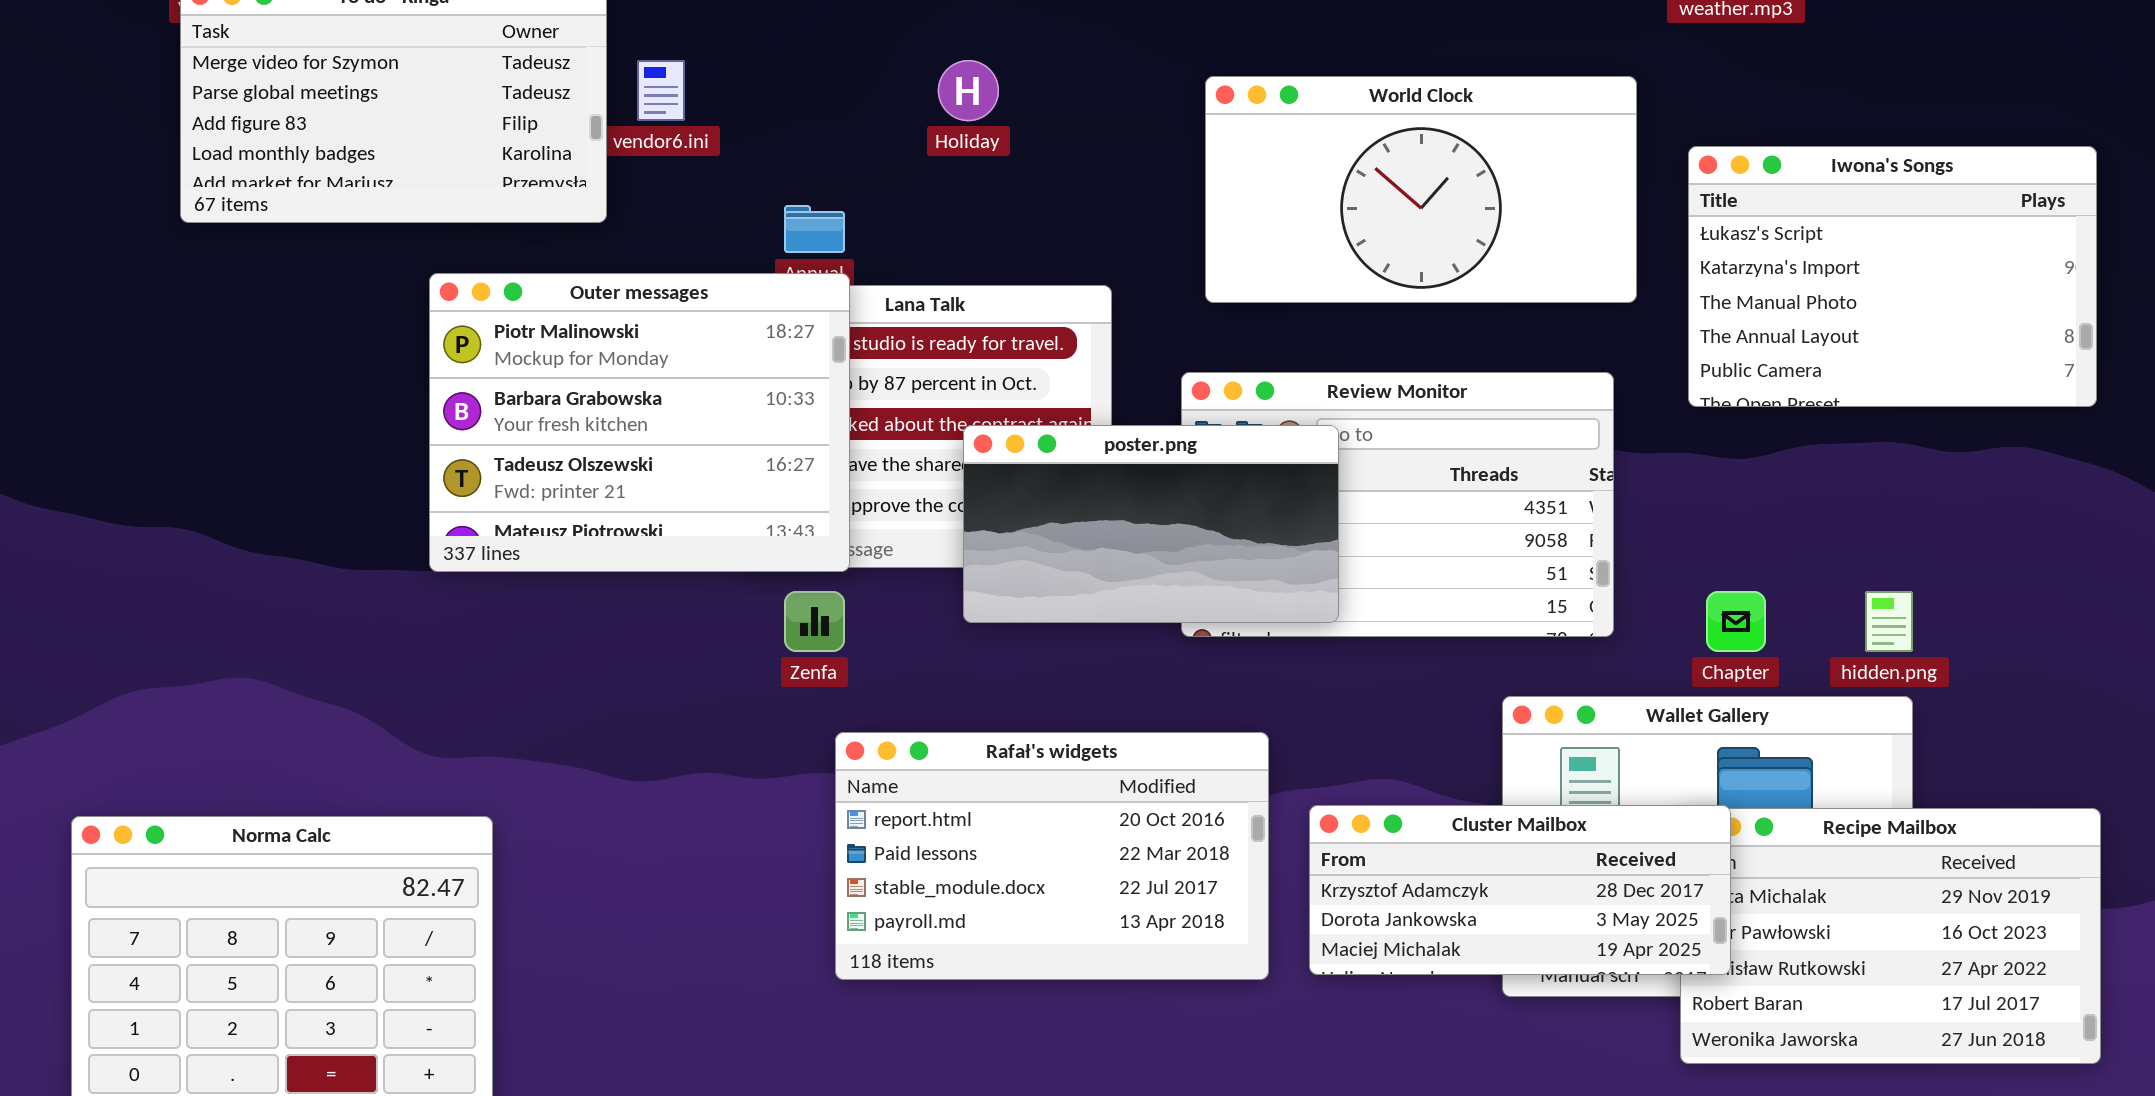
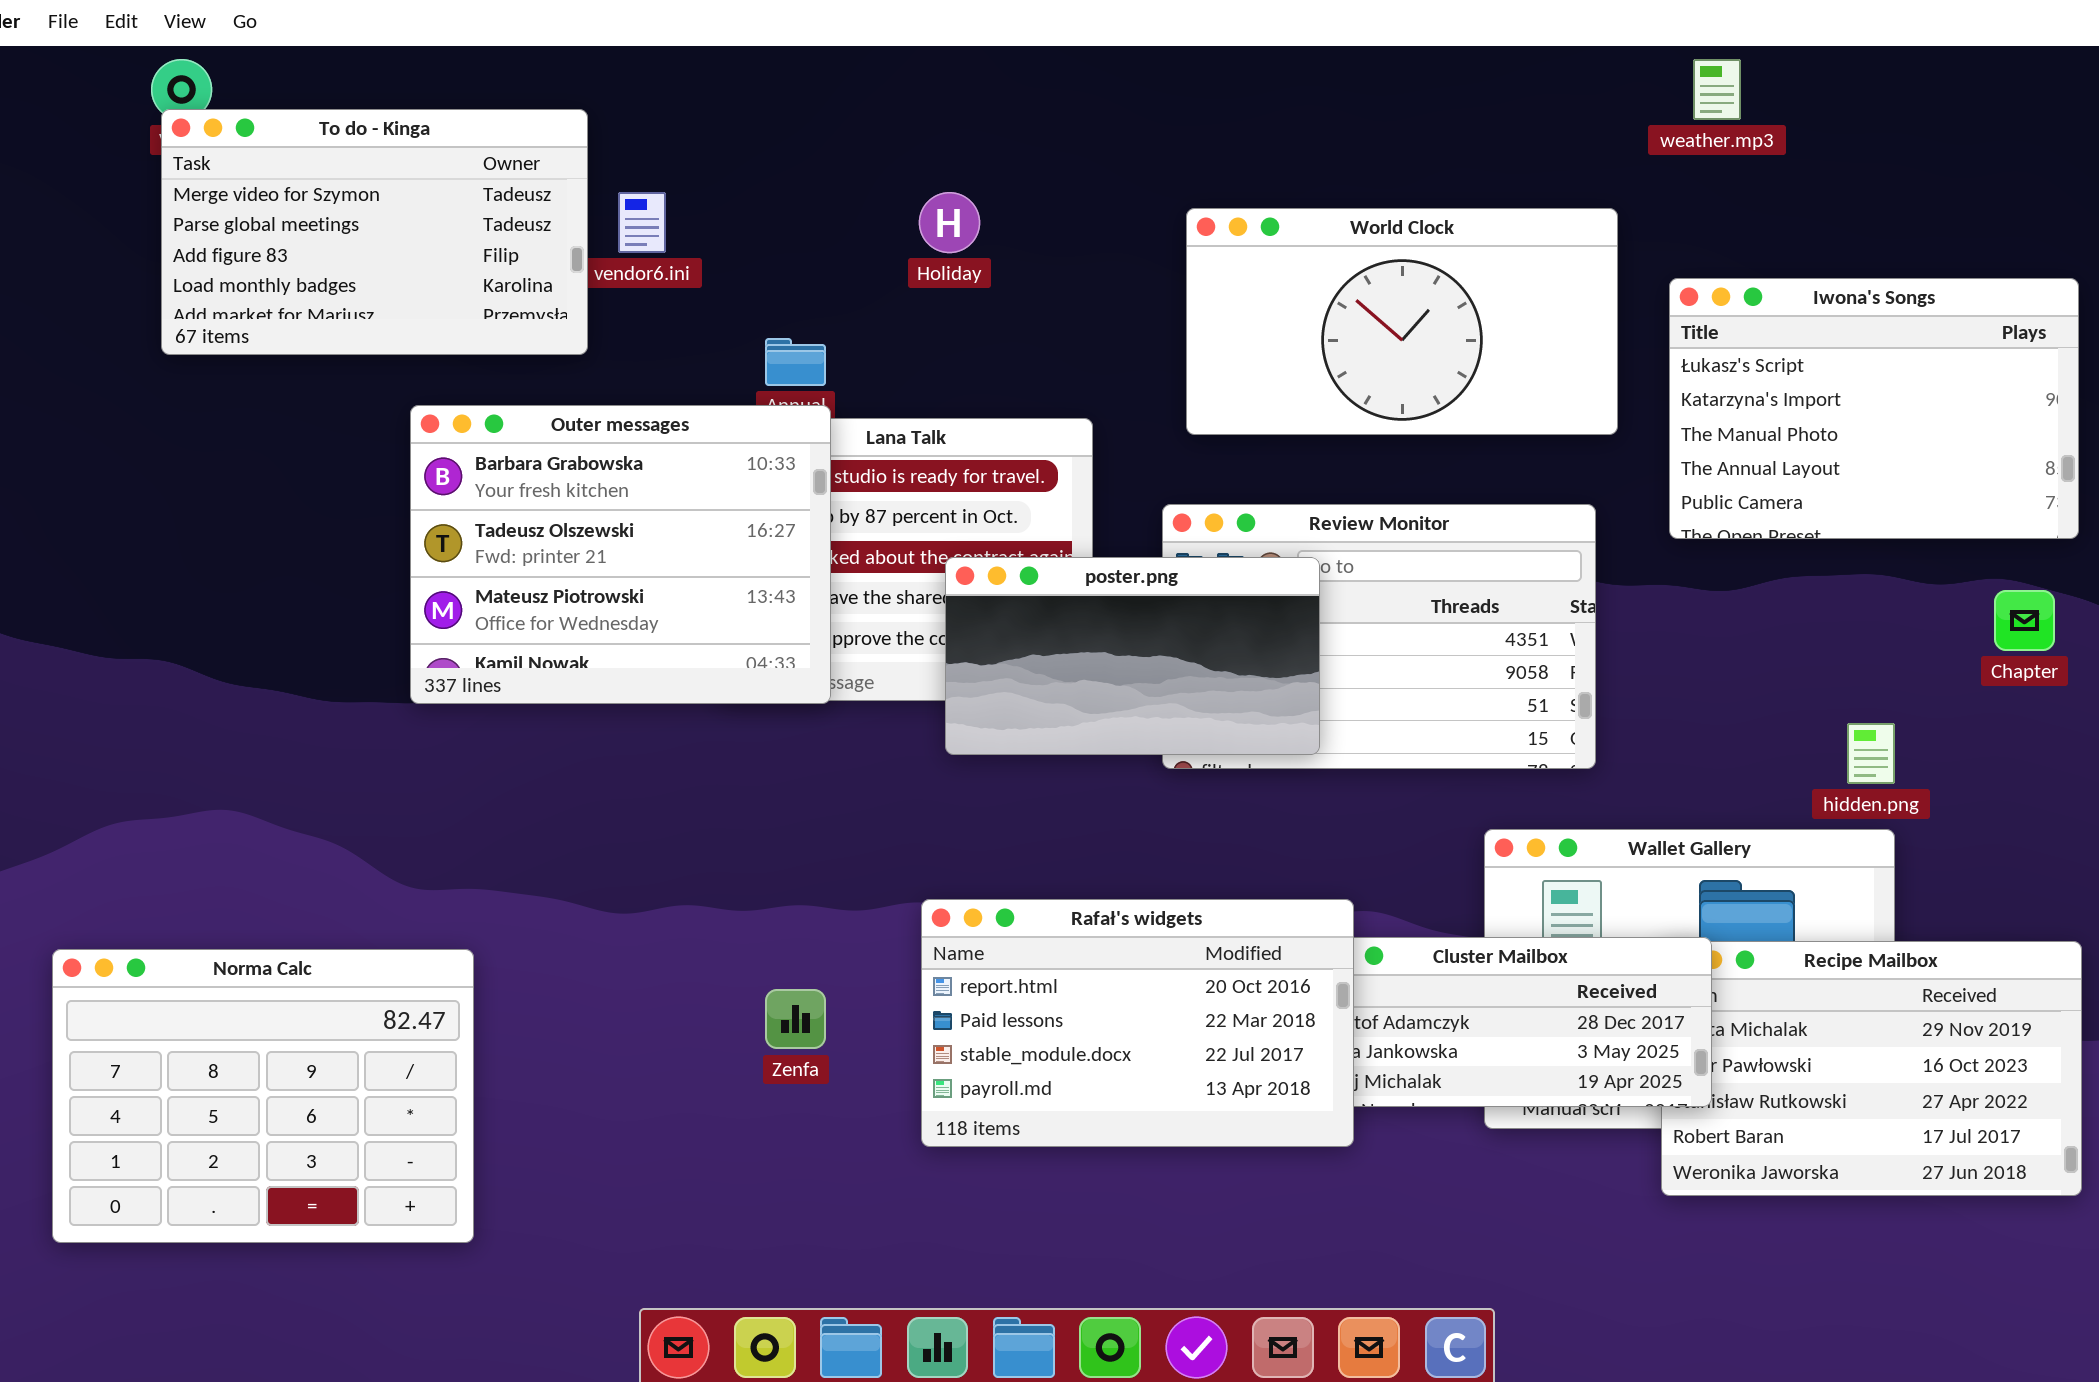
Outer messages: [429,273,850,572] -> [410,405,831,704], scrolled down 1 row
Zenfa: [784,591,845,652] -> [765,989,826,1049], moved
Chapter: [1706,591,1766,652] -> [1994,590,2055,651], moved
Rafał's widgets: [835,732,1269,980] -> [921,899,1354,1147], moved

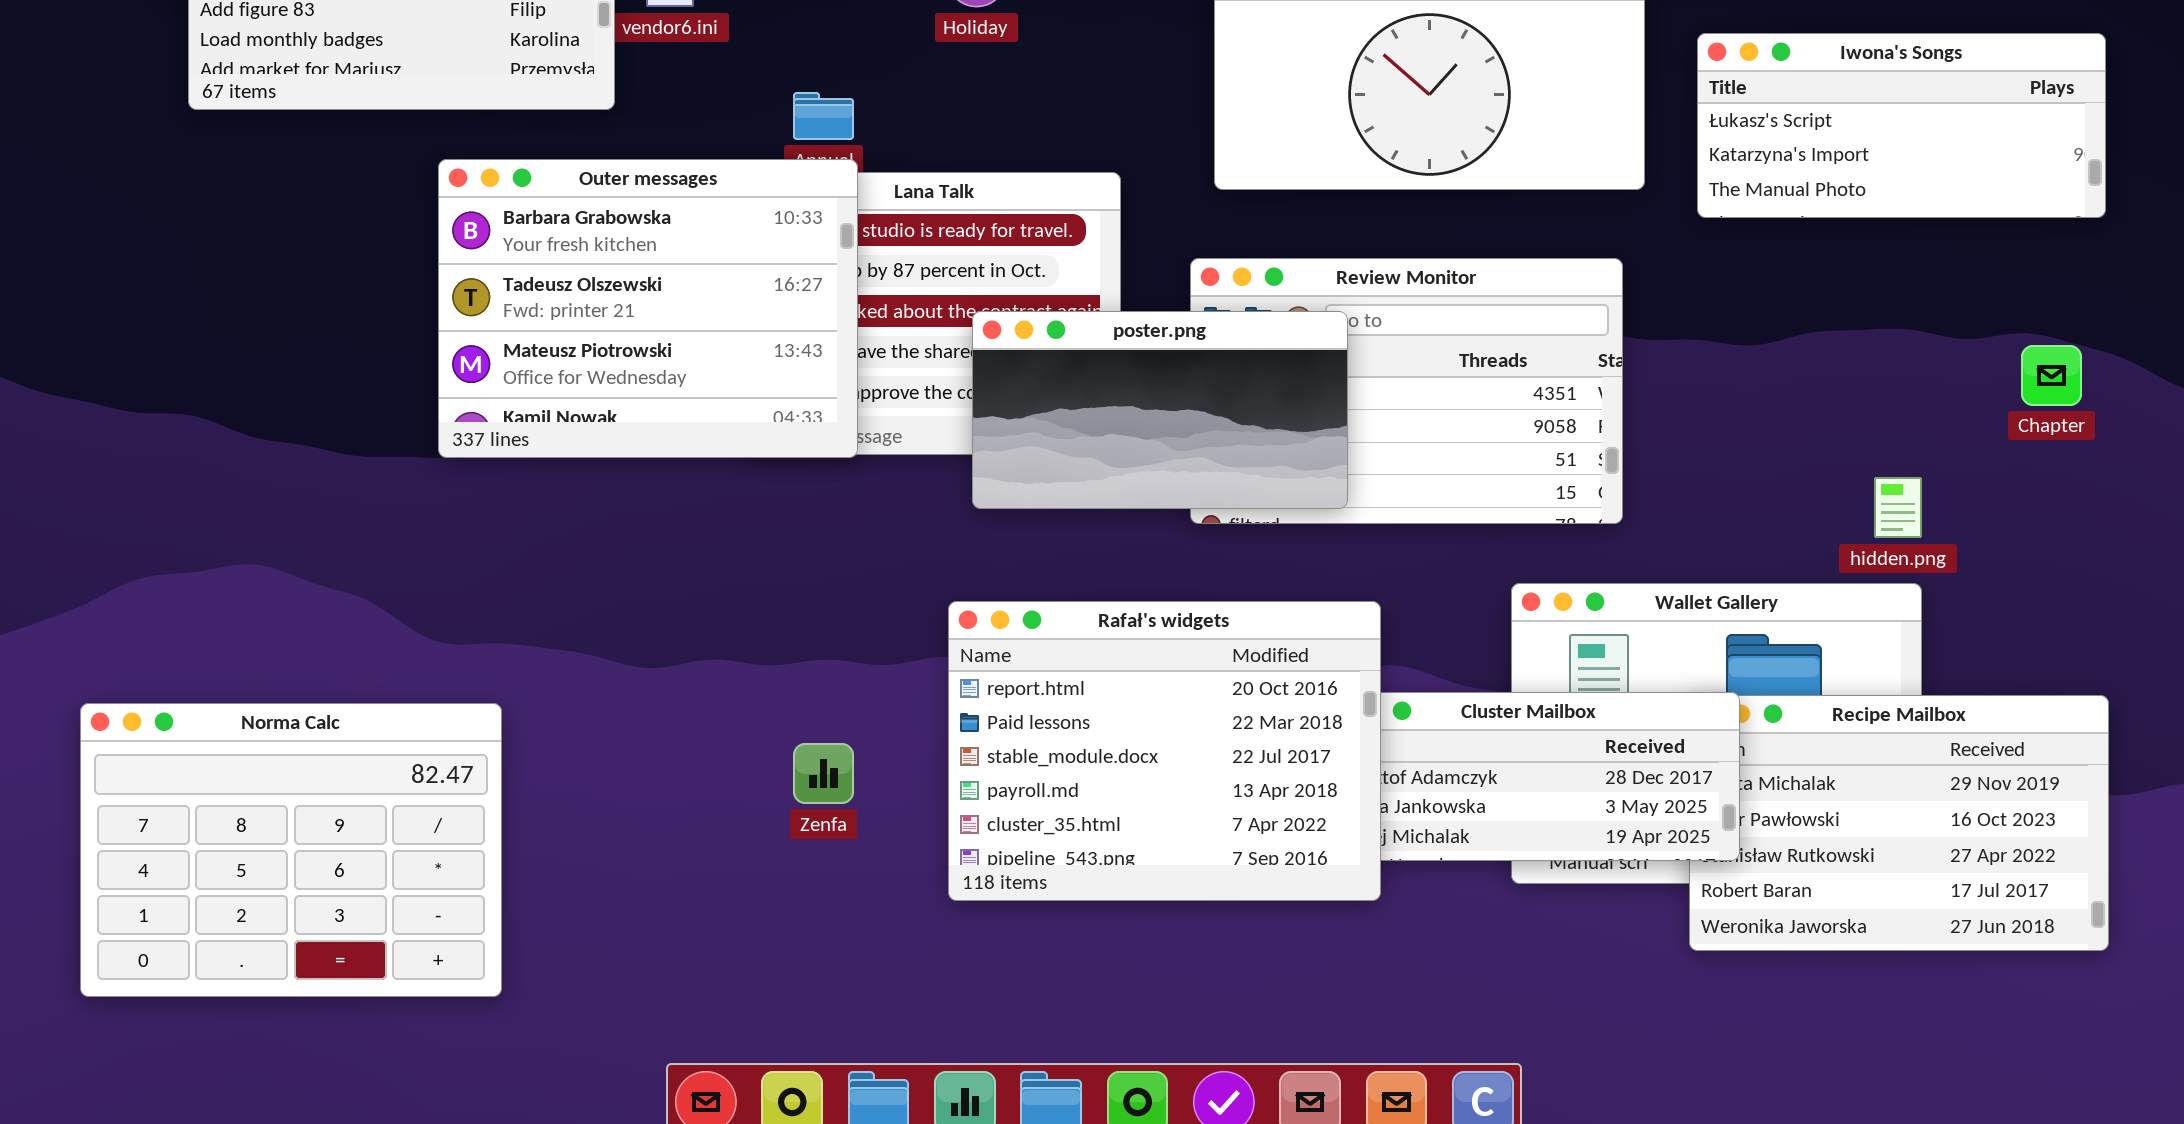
Iwona's Songs: [1669,278,2079,539] -> [1697,33,2106,218], resized
Rafał's widgets: [921,899,1354,1147] -> [948,601,1381,901], resized

